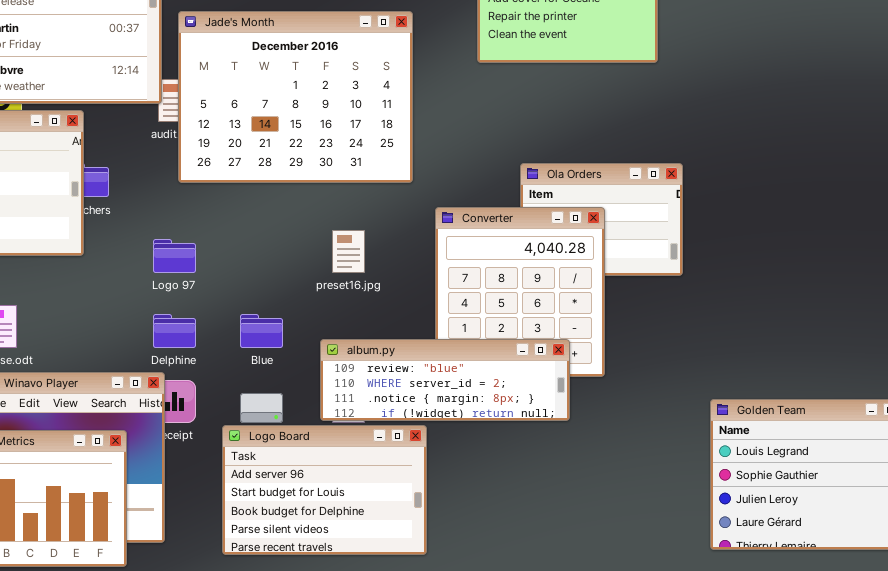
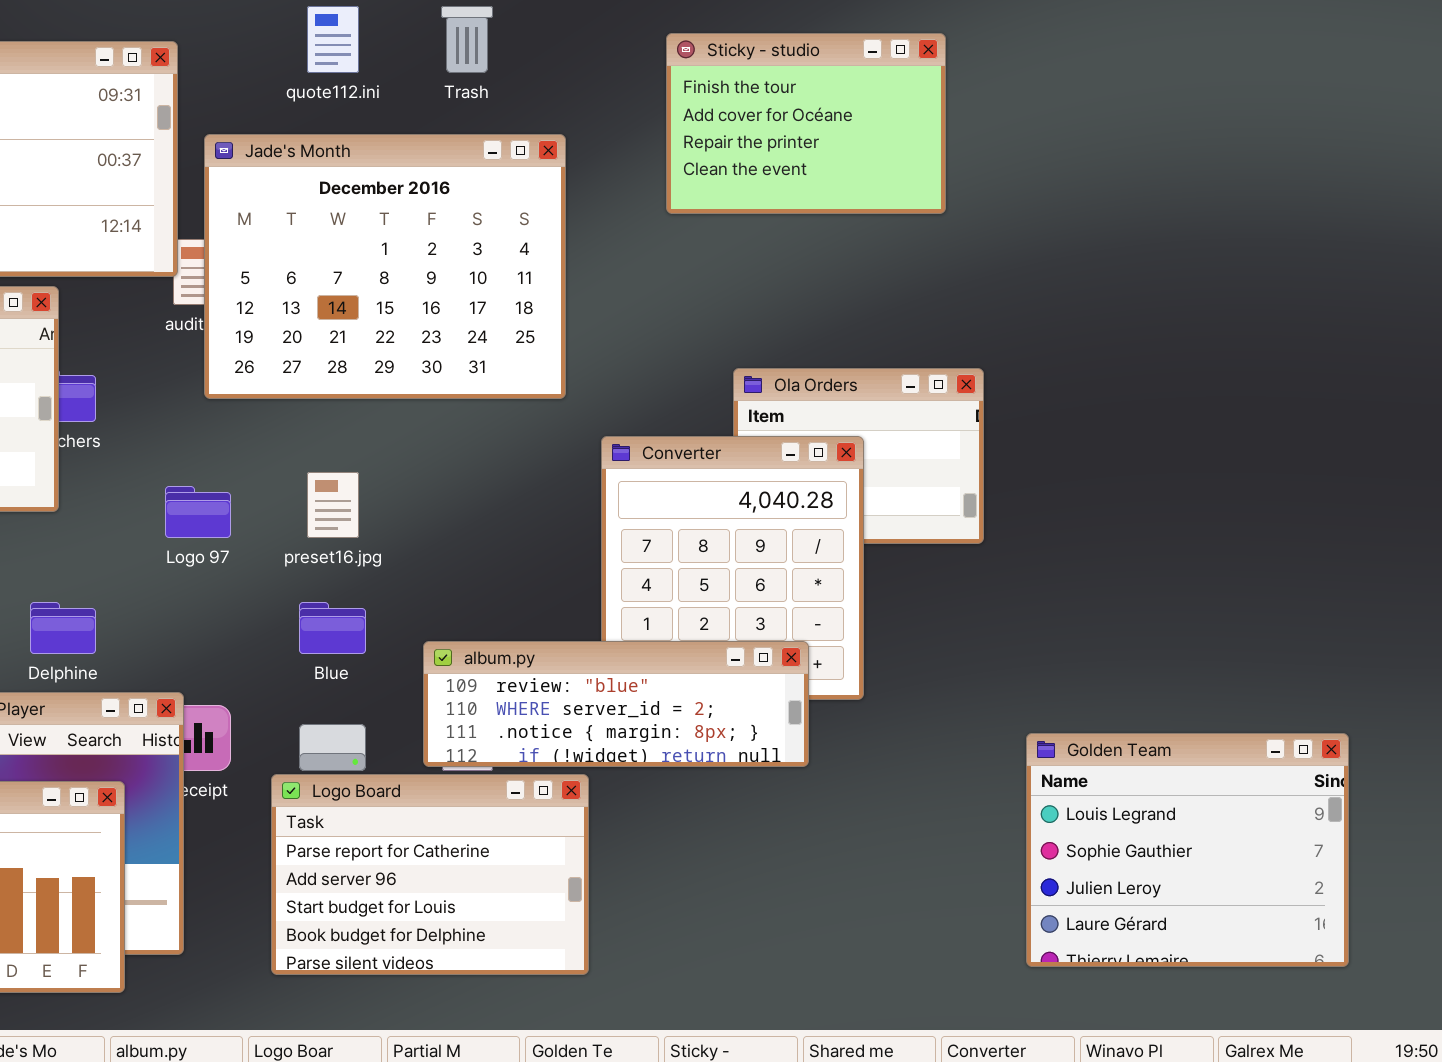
preset16.jpg: [332,230,365,273] -> [307,472,359,538], moved
Delphine: [153,314,196,348] -> [30,602,96,654], moved
Logo Board: [222,425,427,555] -> [271,774,589,975], scrolled up 1 row

